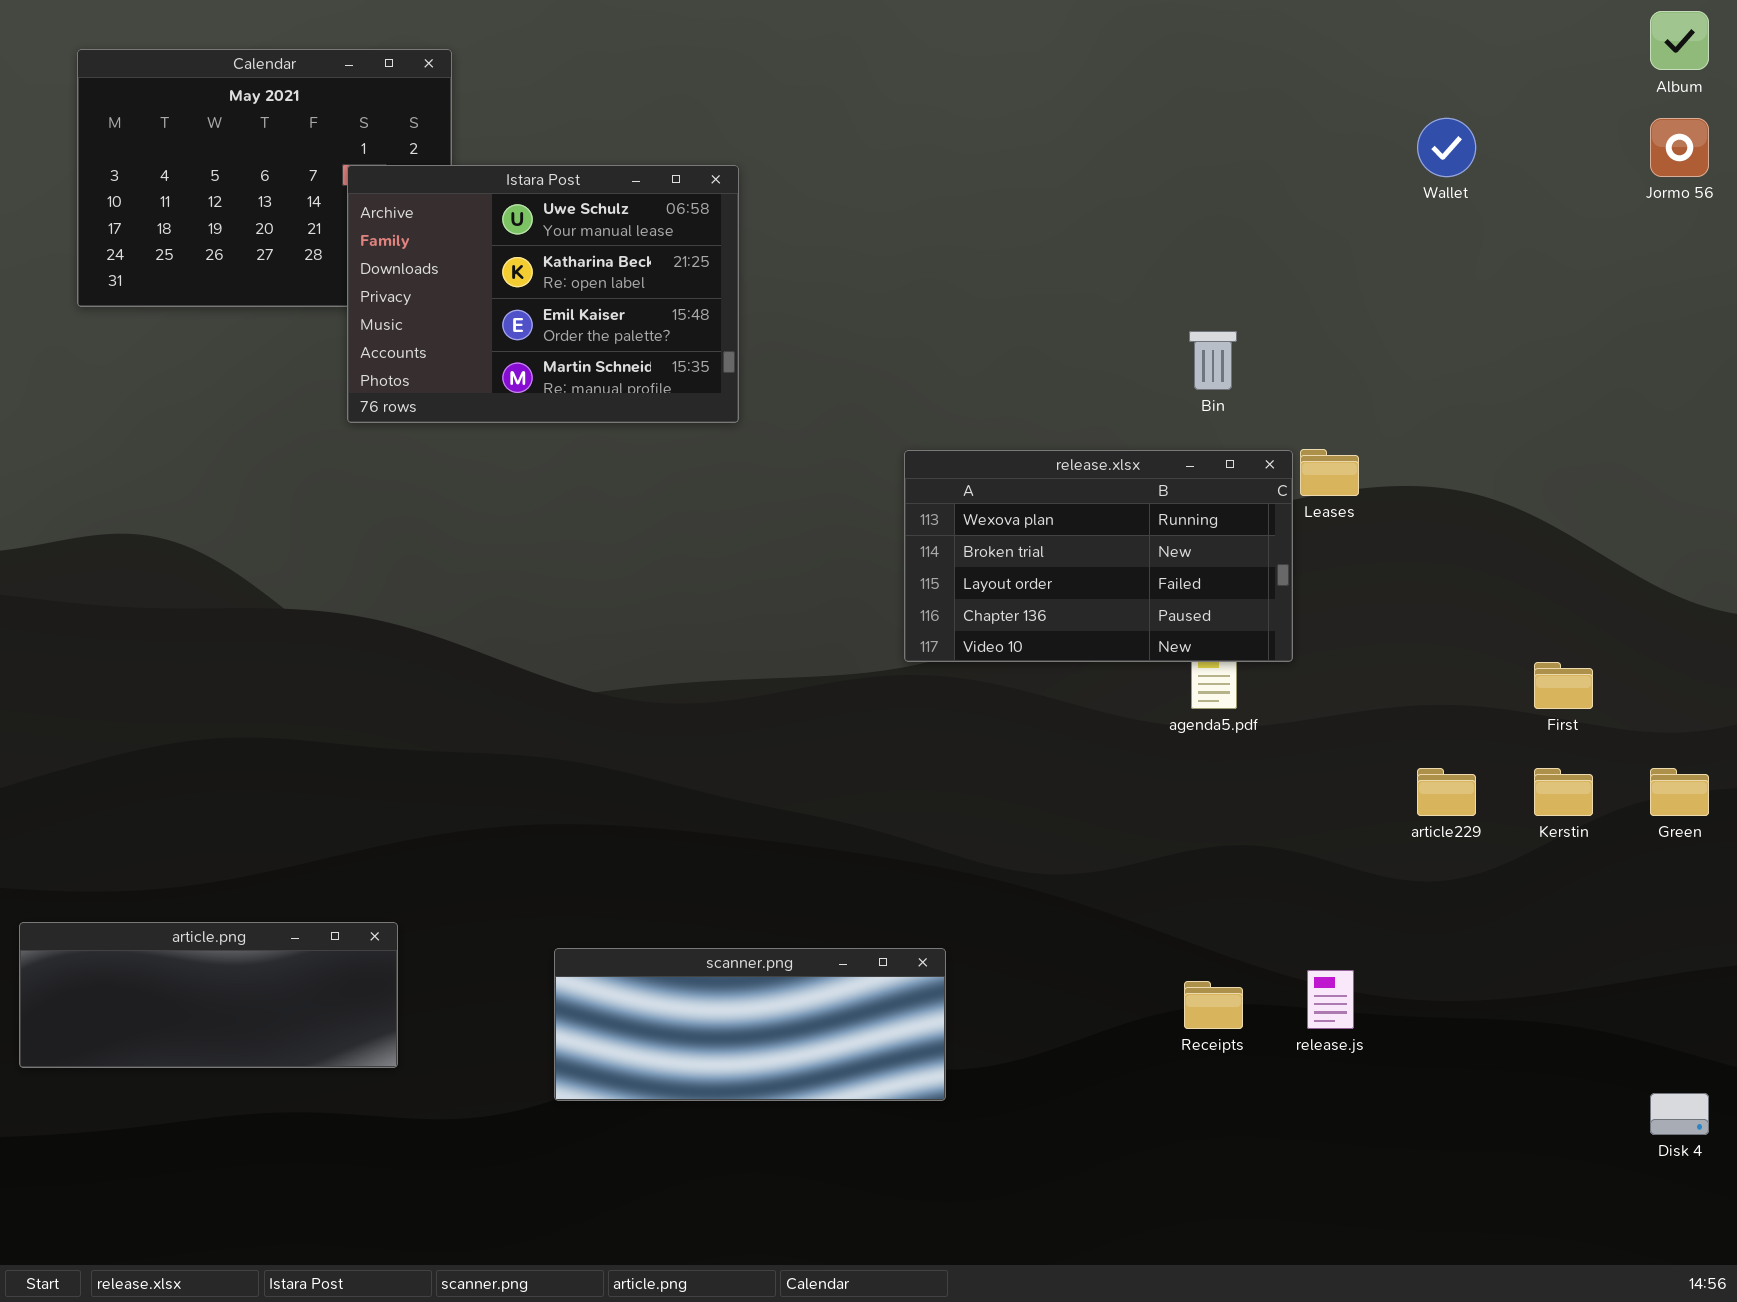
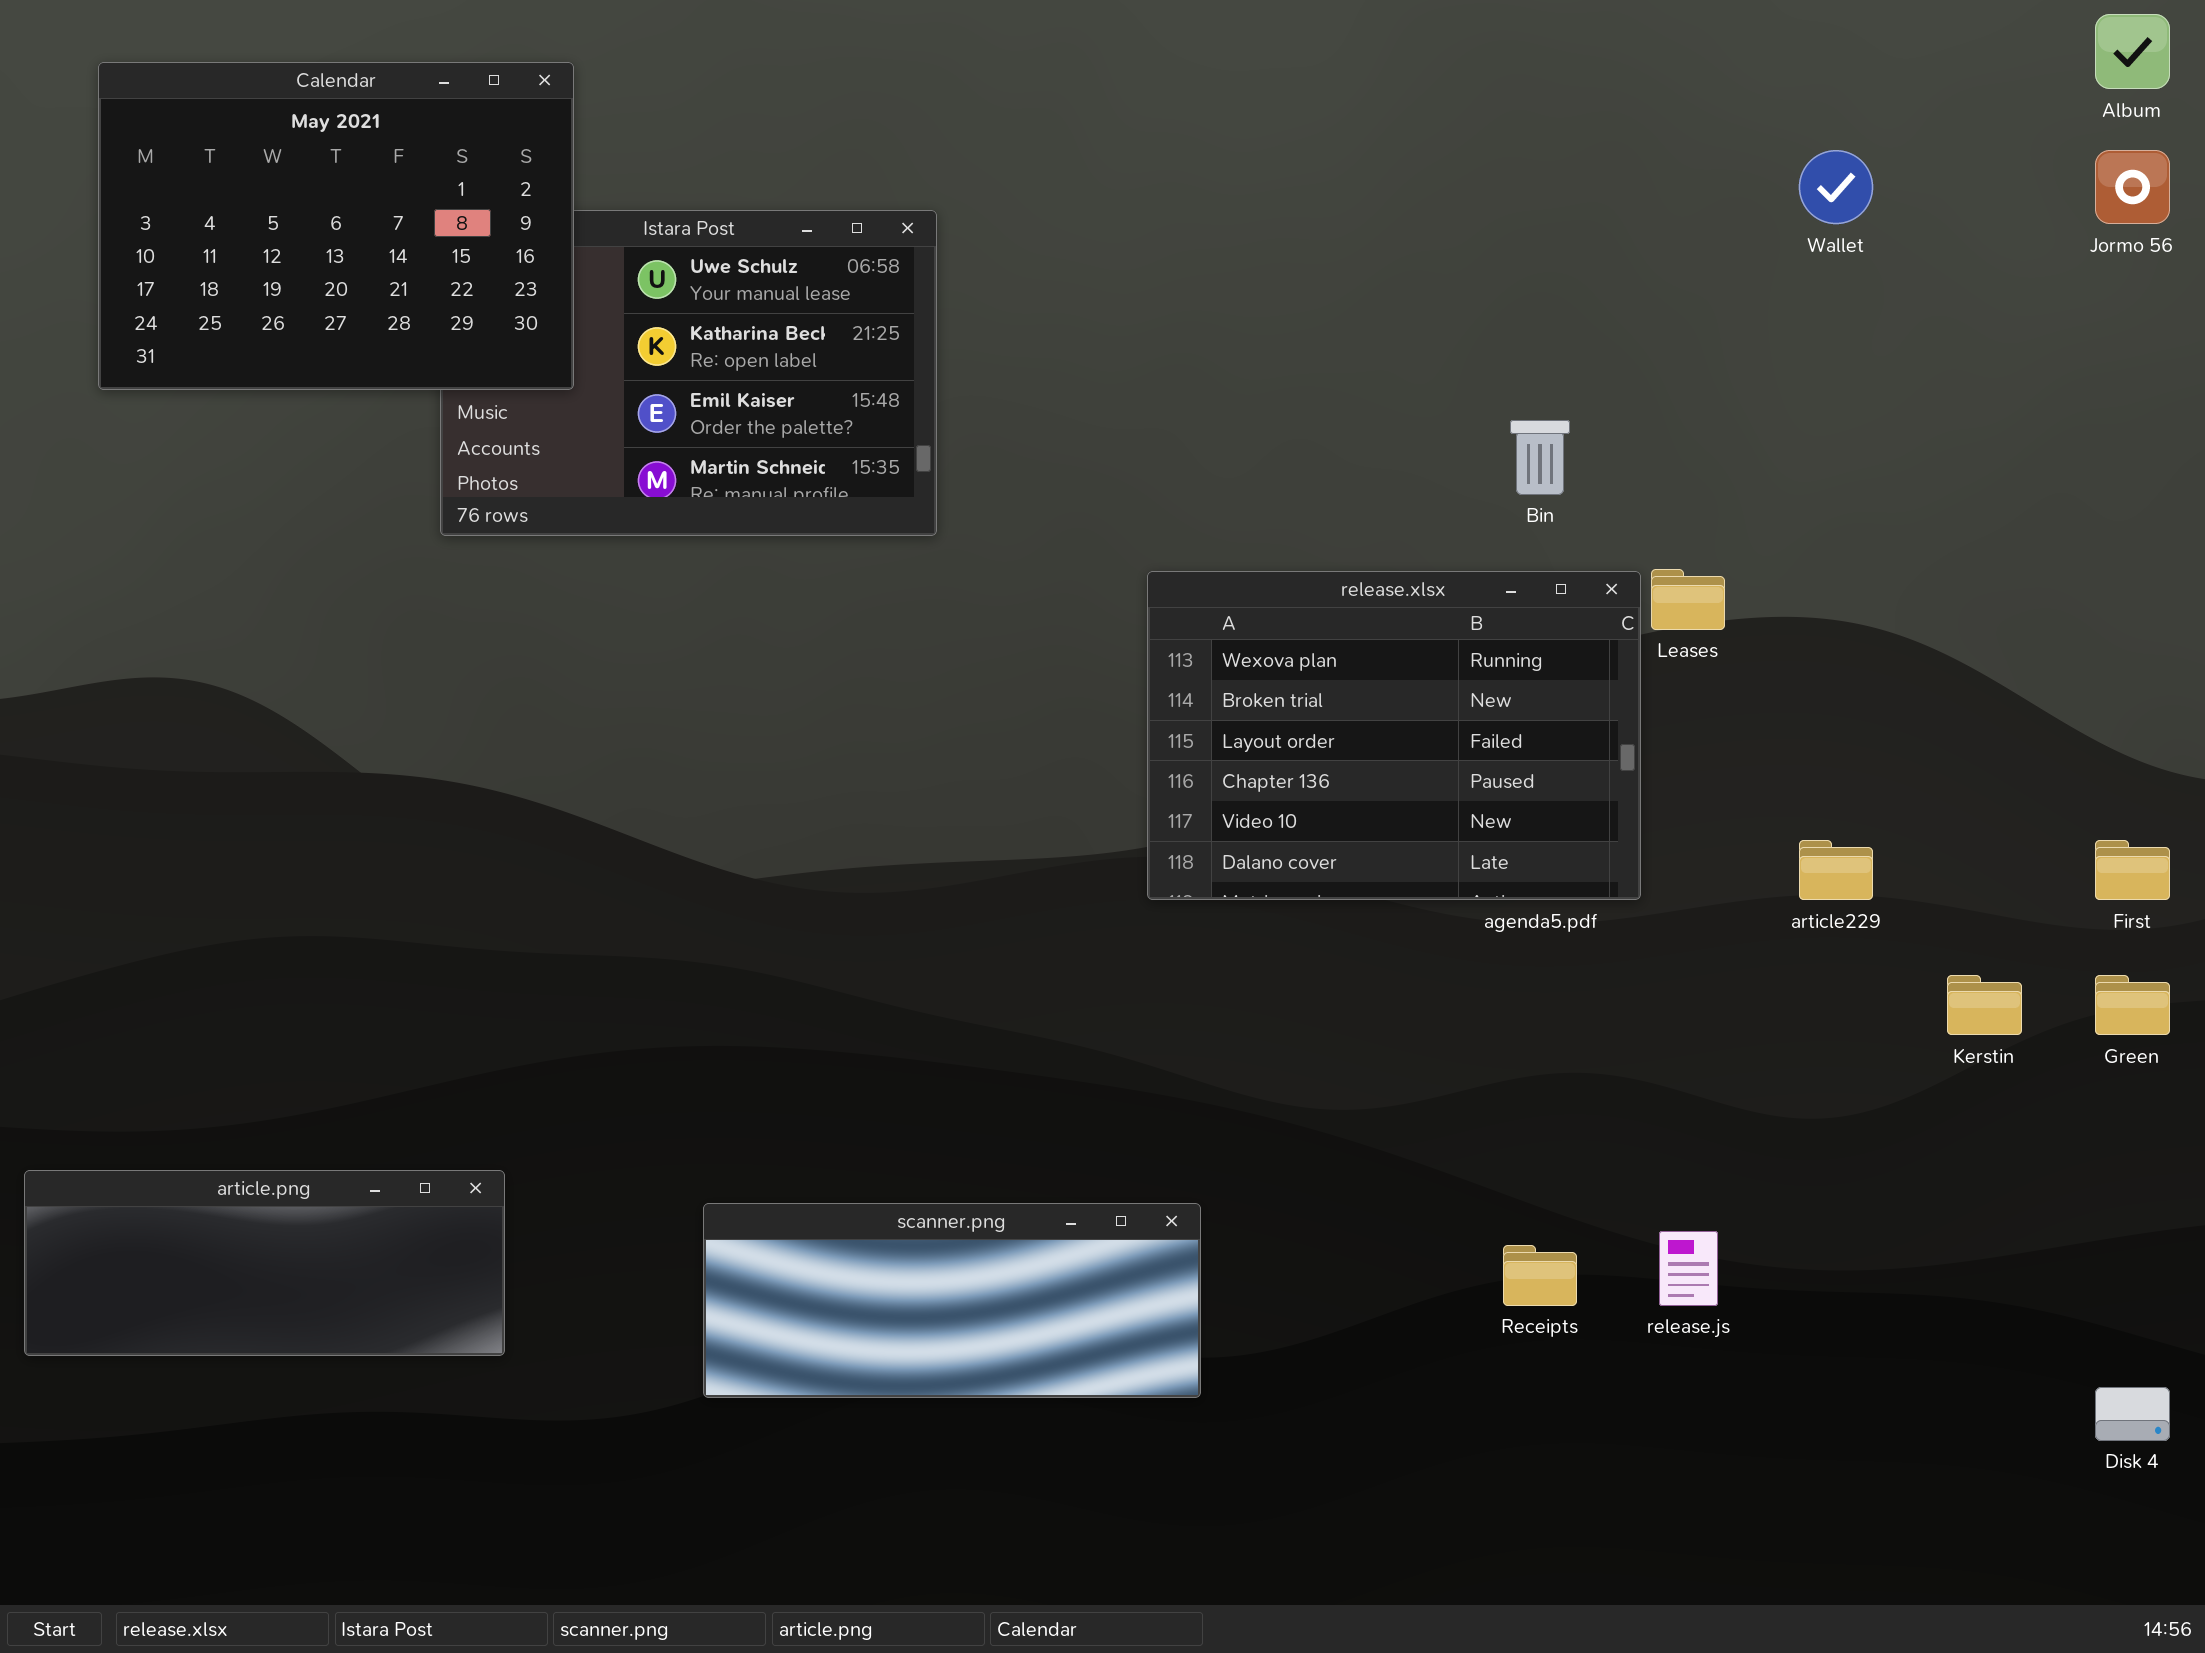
Calendar: [77,49,452,307] -> [98,62,574,390], raised
release.xlsx: [904,450,1293,662] -> [1147,571,1641,900], resized
First: [1534,662,1593,709] -> [2095,840,2170,900], moved
article229: [1417,768,1476,816] -> [1799,840,1873,900], moved

